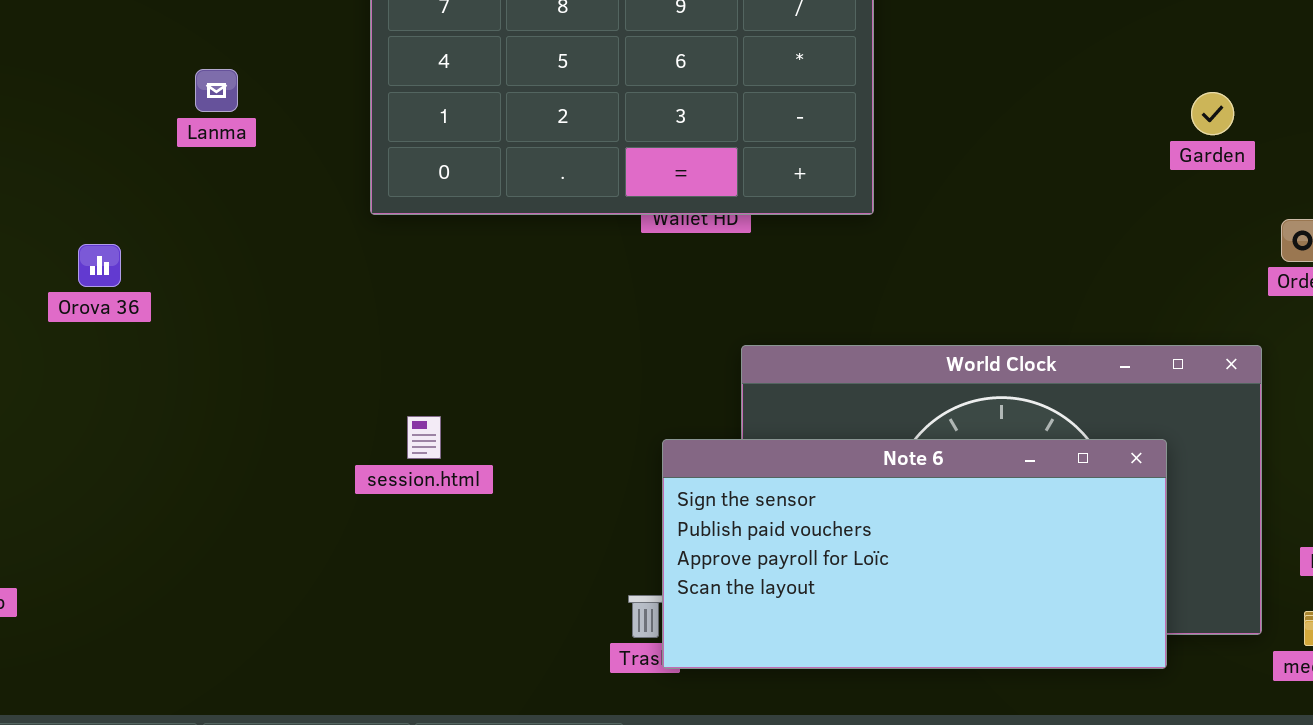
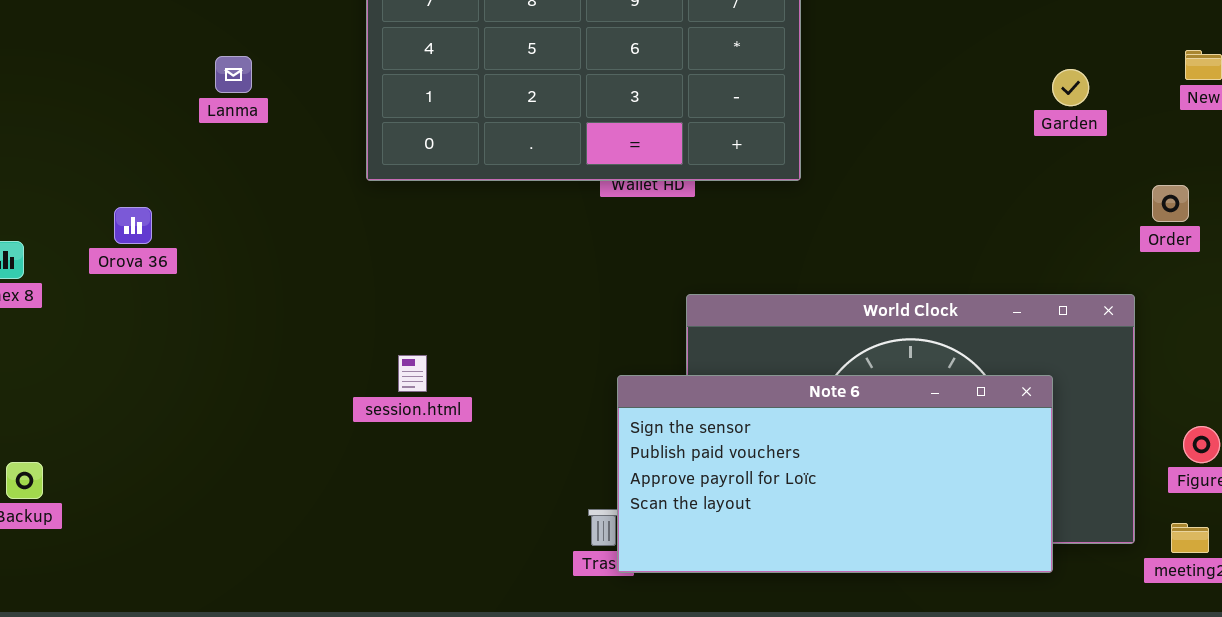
Garden: [1191,92,1234,135] -> [1052,69,1089,106], moved

